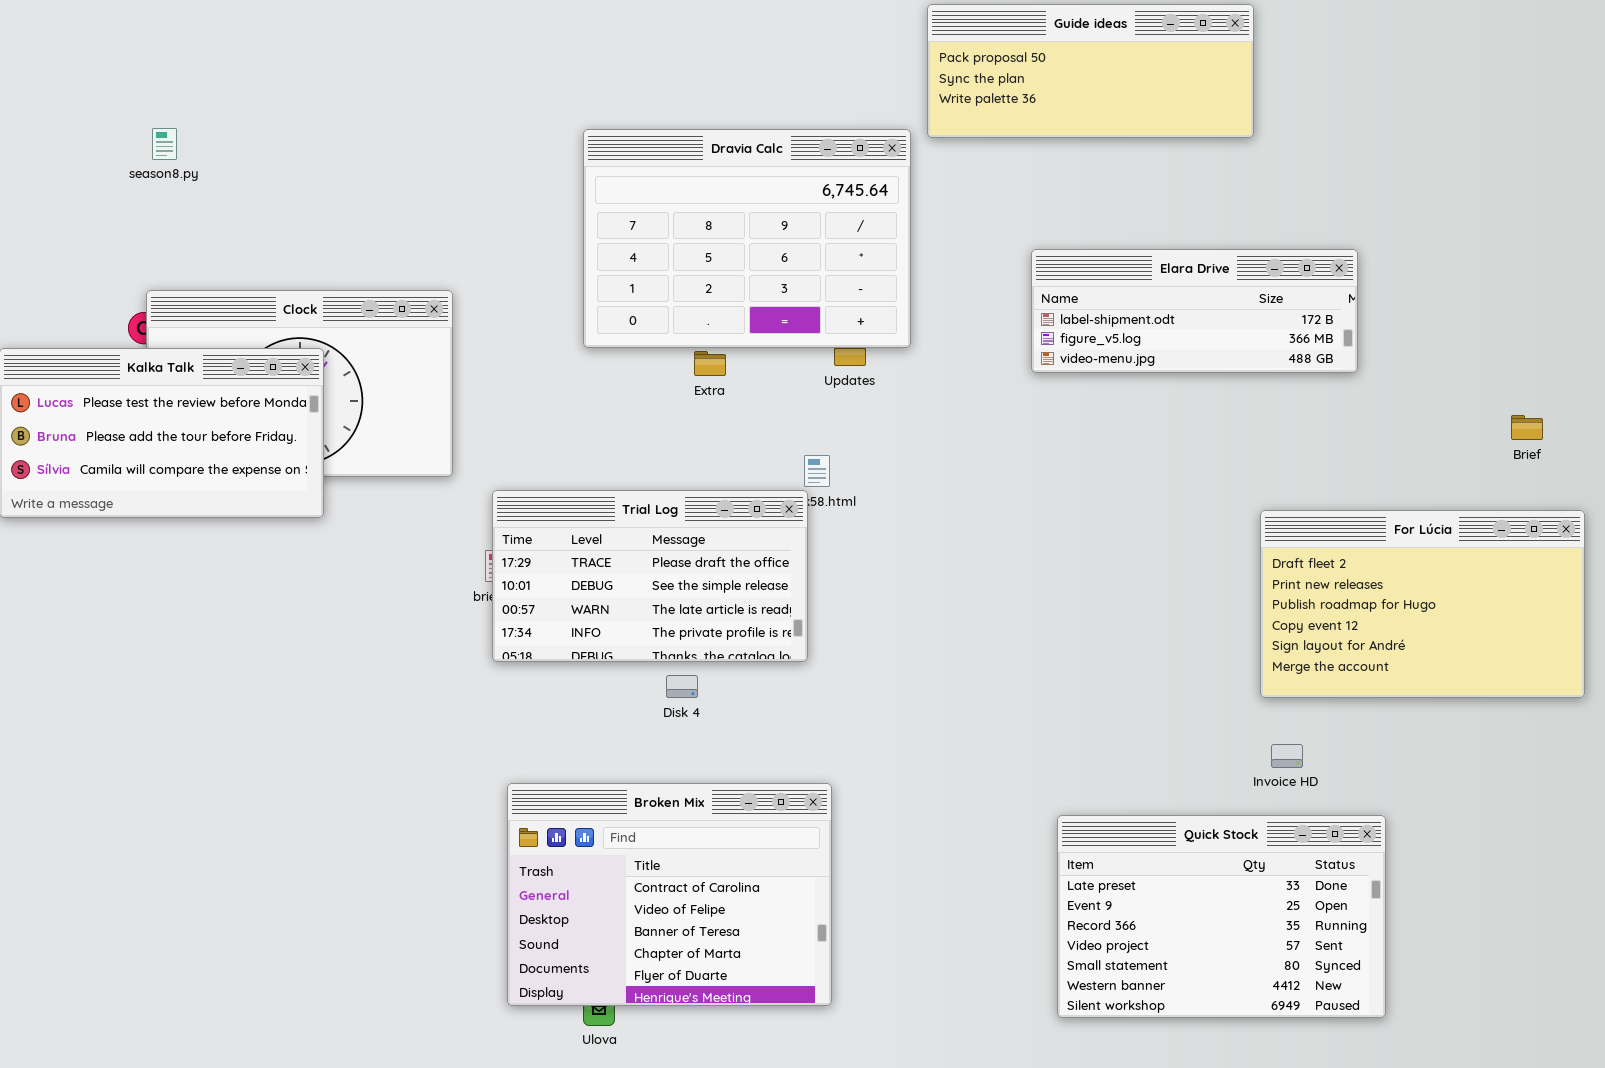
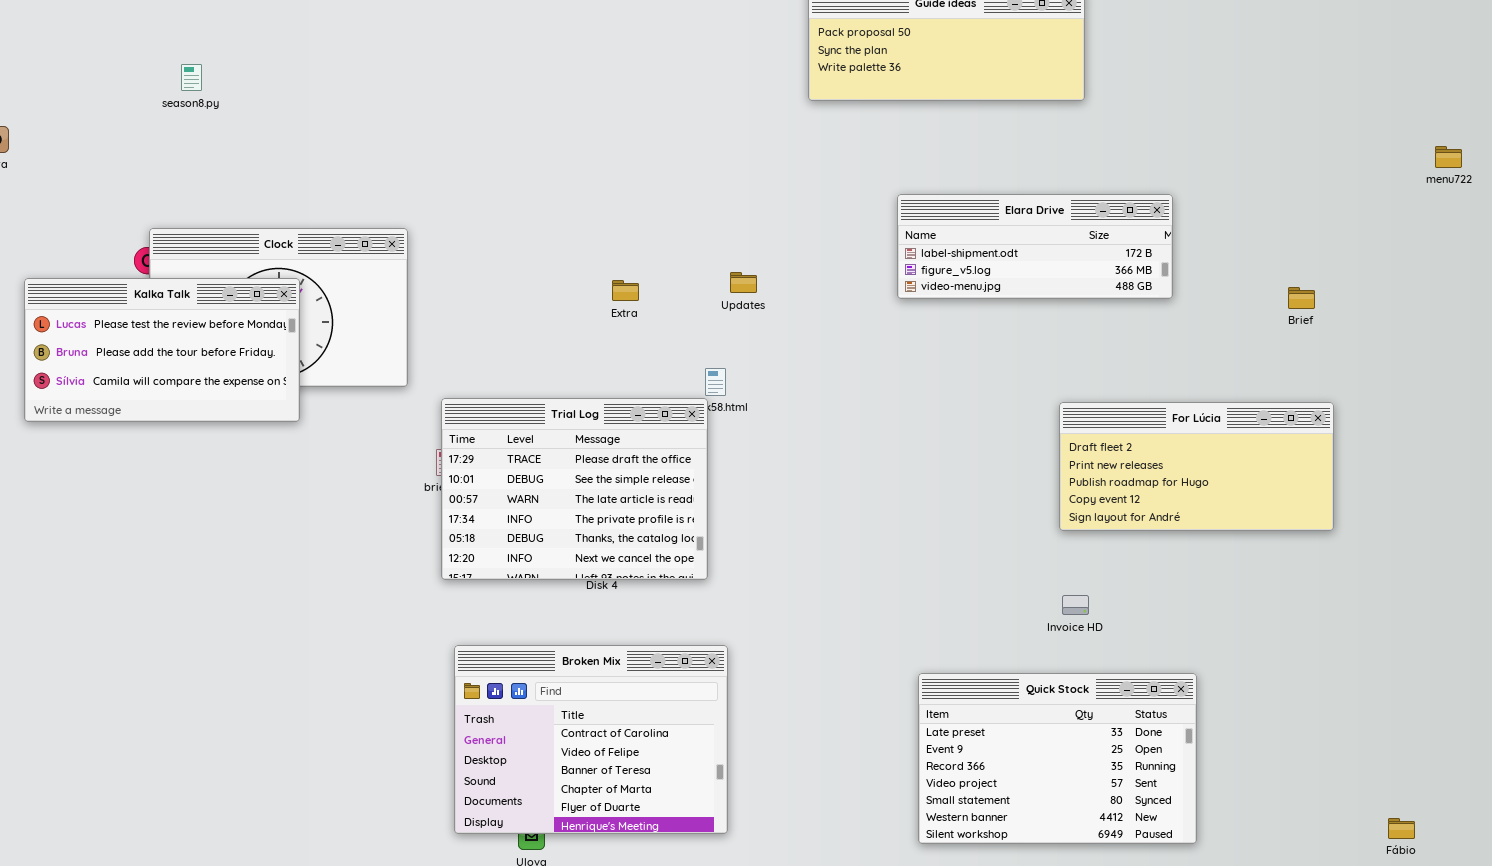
season8.py: [152,128,177,160] -> [181,64,202,91], moved
Dravia Calc: [583,129,911,348] -> none, closed
Brief: [1511,415,1543,440] -> [1288,287,1315,309], moved
Trial Log: [492,490,808,662] -> [441,398,708,580], resized
For Lúcia: [1260,510,1585,698] -> [1059,402,1334,531], moved, resized
Invoice HD: [1271,744,1303,768] -> [1062,595,1089,615], moved

